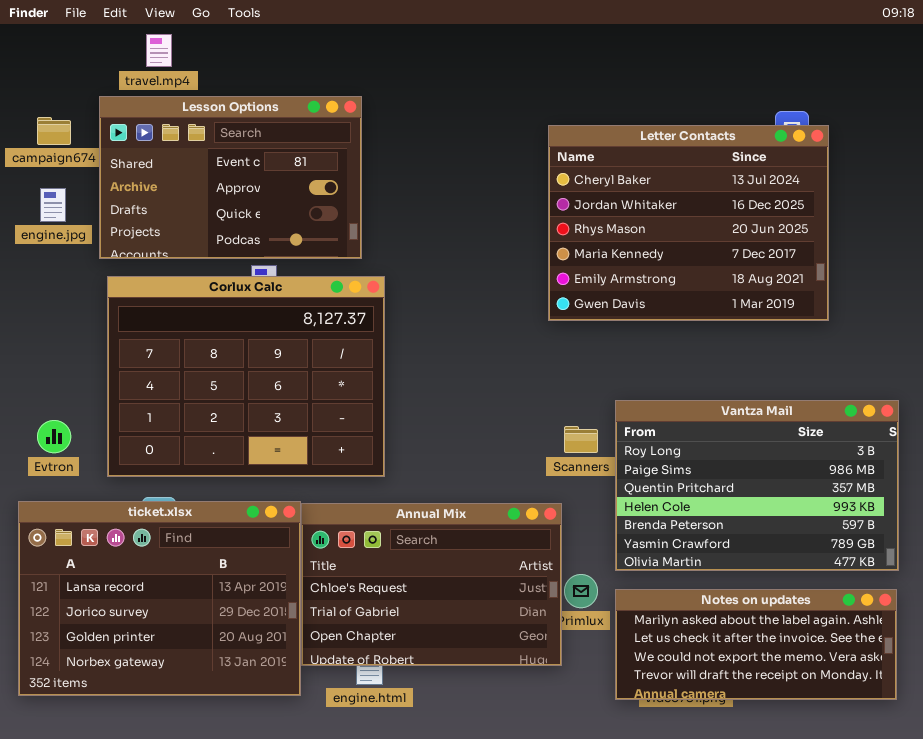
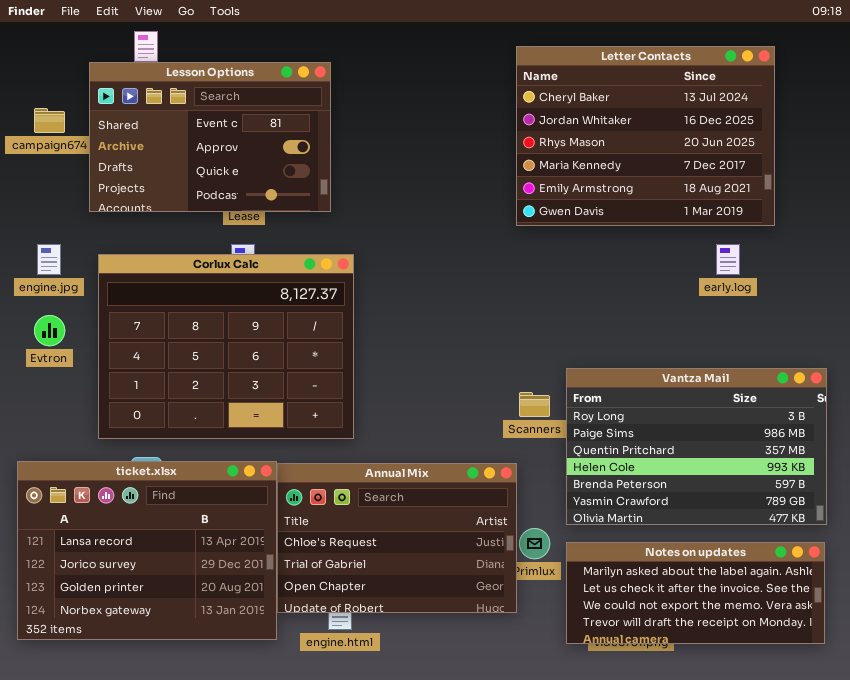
Lesson Options: [99,96,362,259] -> [89,62,331,212], moved
Letter Contacts: [548,125,829,321] -> [516,46,775,226], moved
engine.jpg: [40,188,66,222] -> [37,244,61,275], moved
Evtron: [37,420,71,453] -> [34,315,65,346], moved

